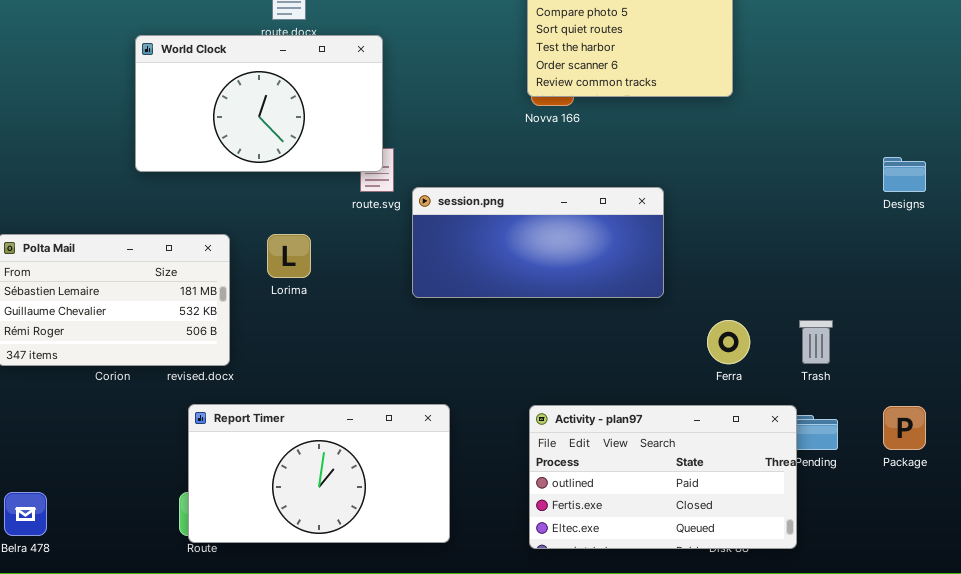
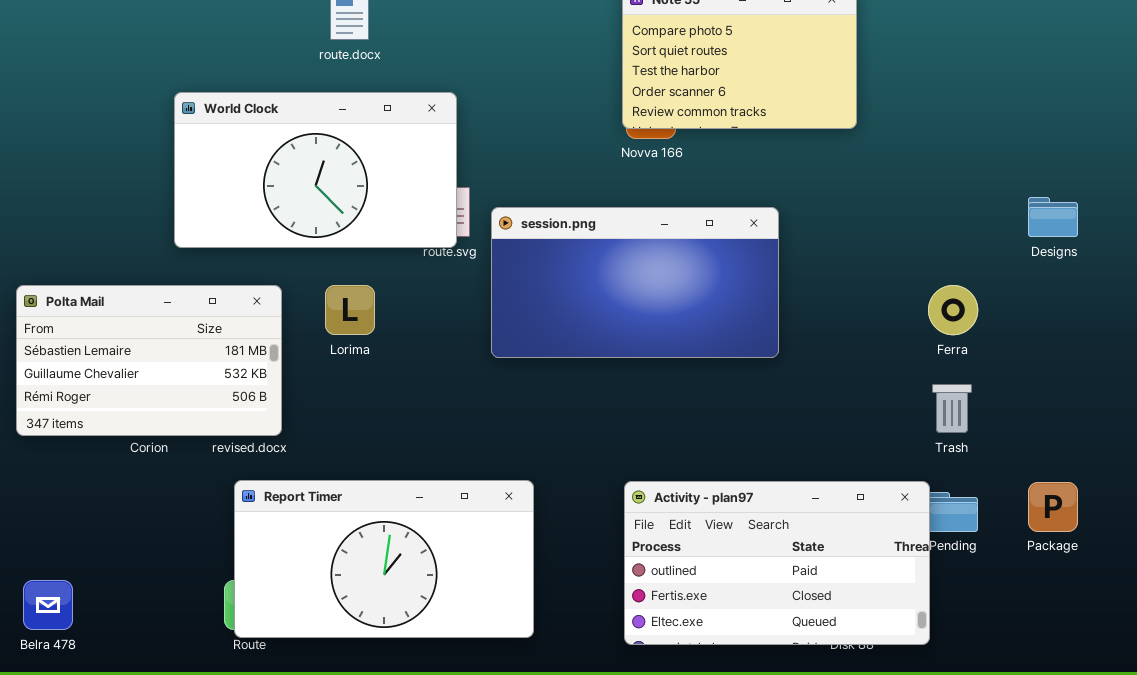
World Clock: [135,35,383,172] -> [174,92,457,248], moved
session.png: [412,187,664,298] -> [491,207,779,358], resized
Ferra: [707,320,750,364] -> [928,285,978,335], moved

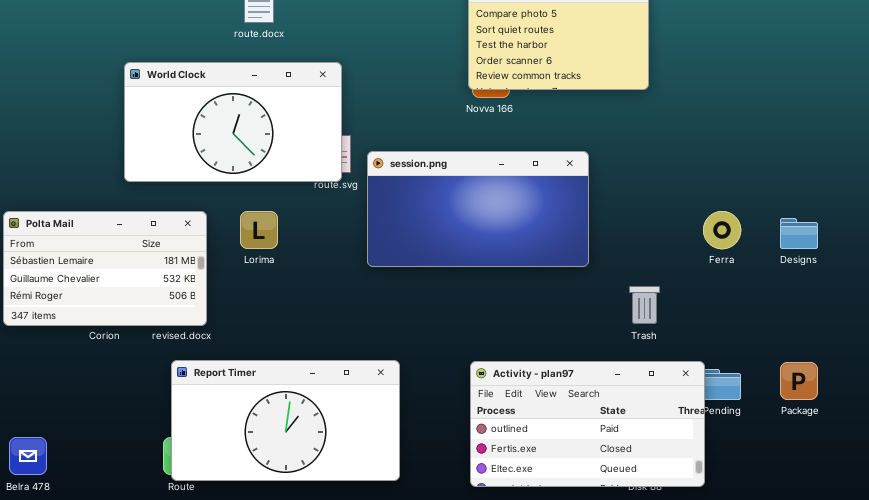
Designs: [1028,197,1078,237] -> [780,218,818,249], moved
Trash: [932,384,972,433] -> [629,286,660,324], moved

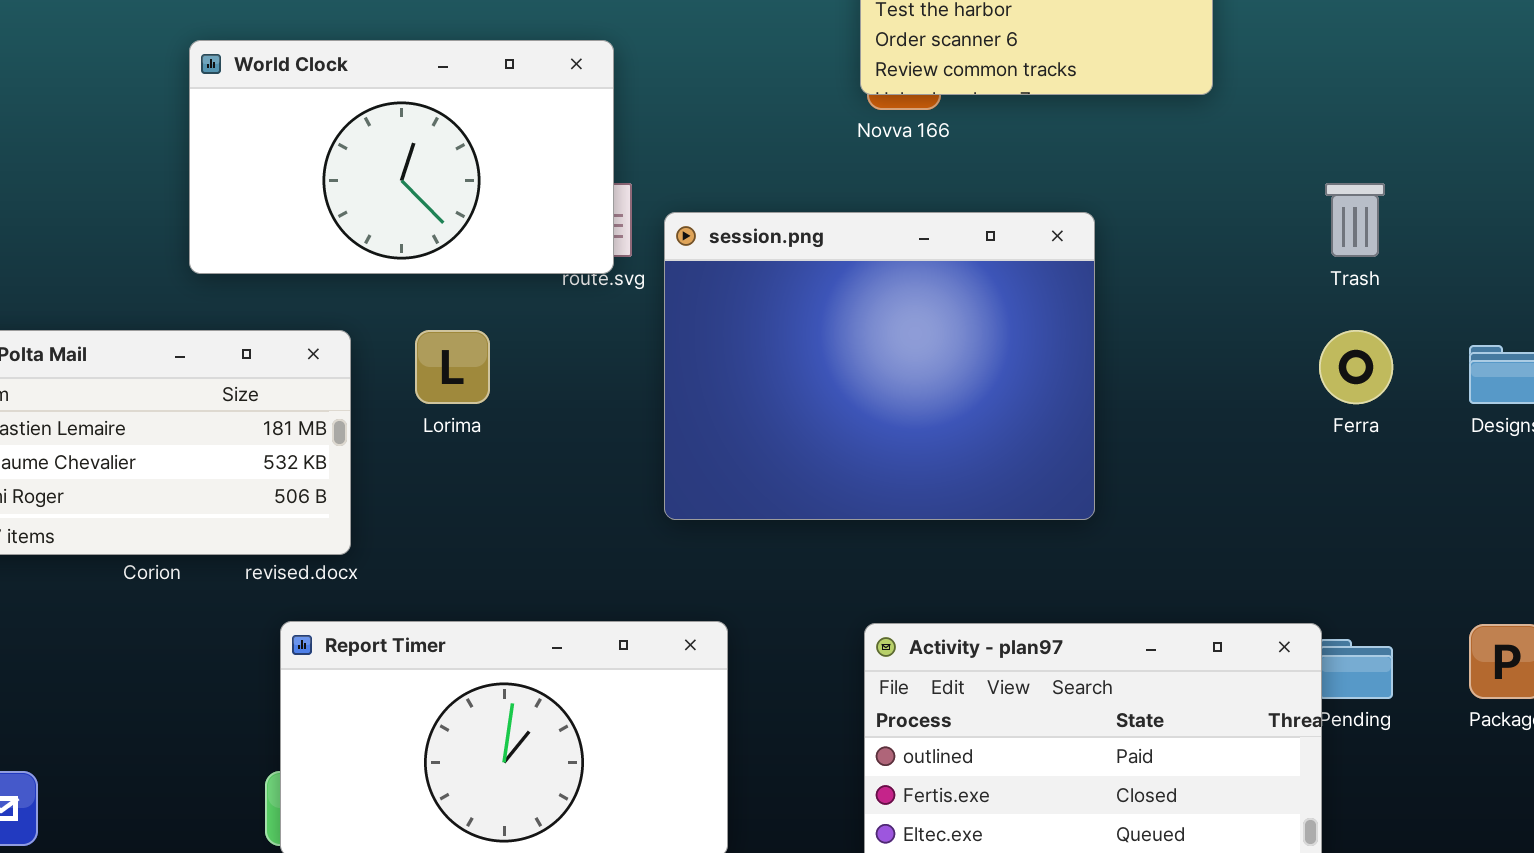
session.png: [367,151,589,267] -> [664,212,1095,520], resized
Trash: [629,286,660,324] -> [1325,183,1385,257], moved

